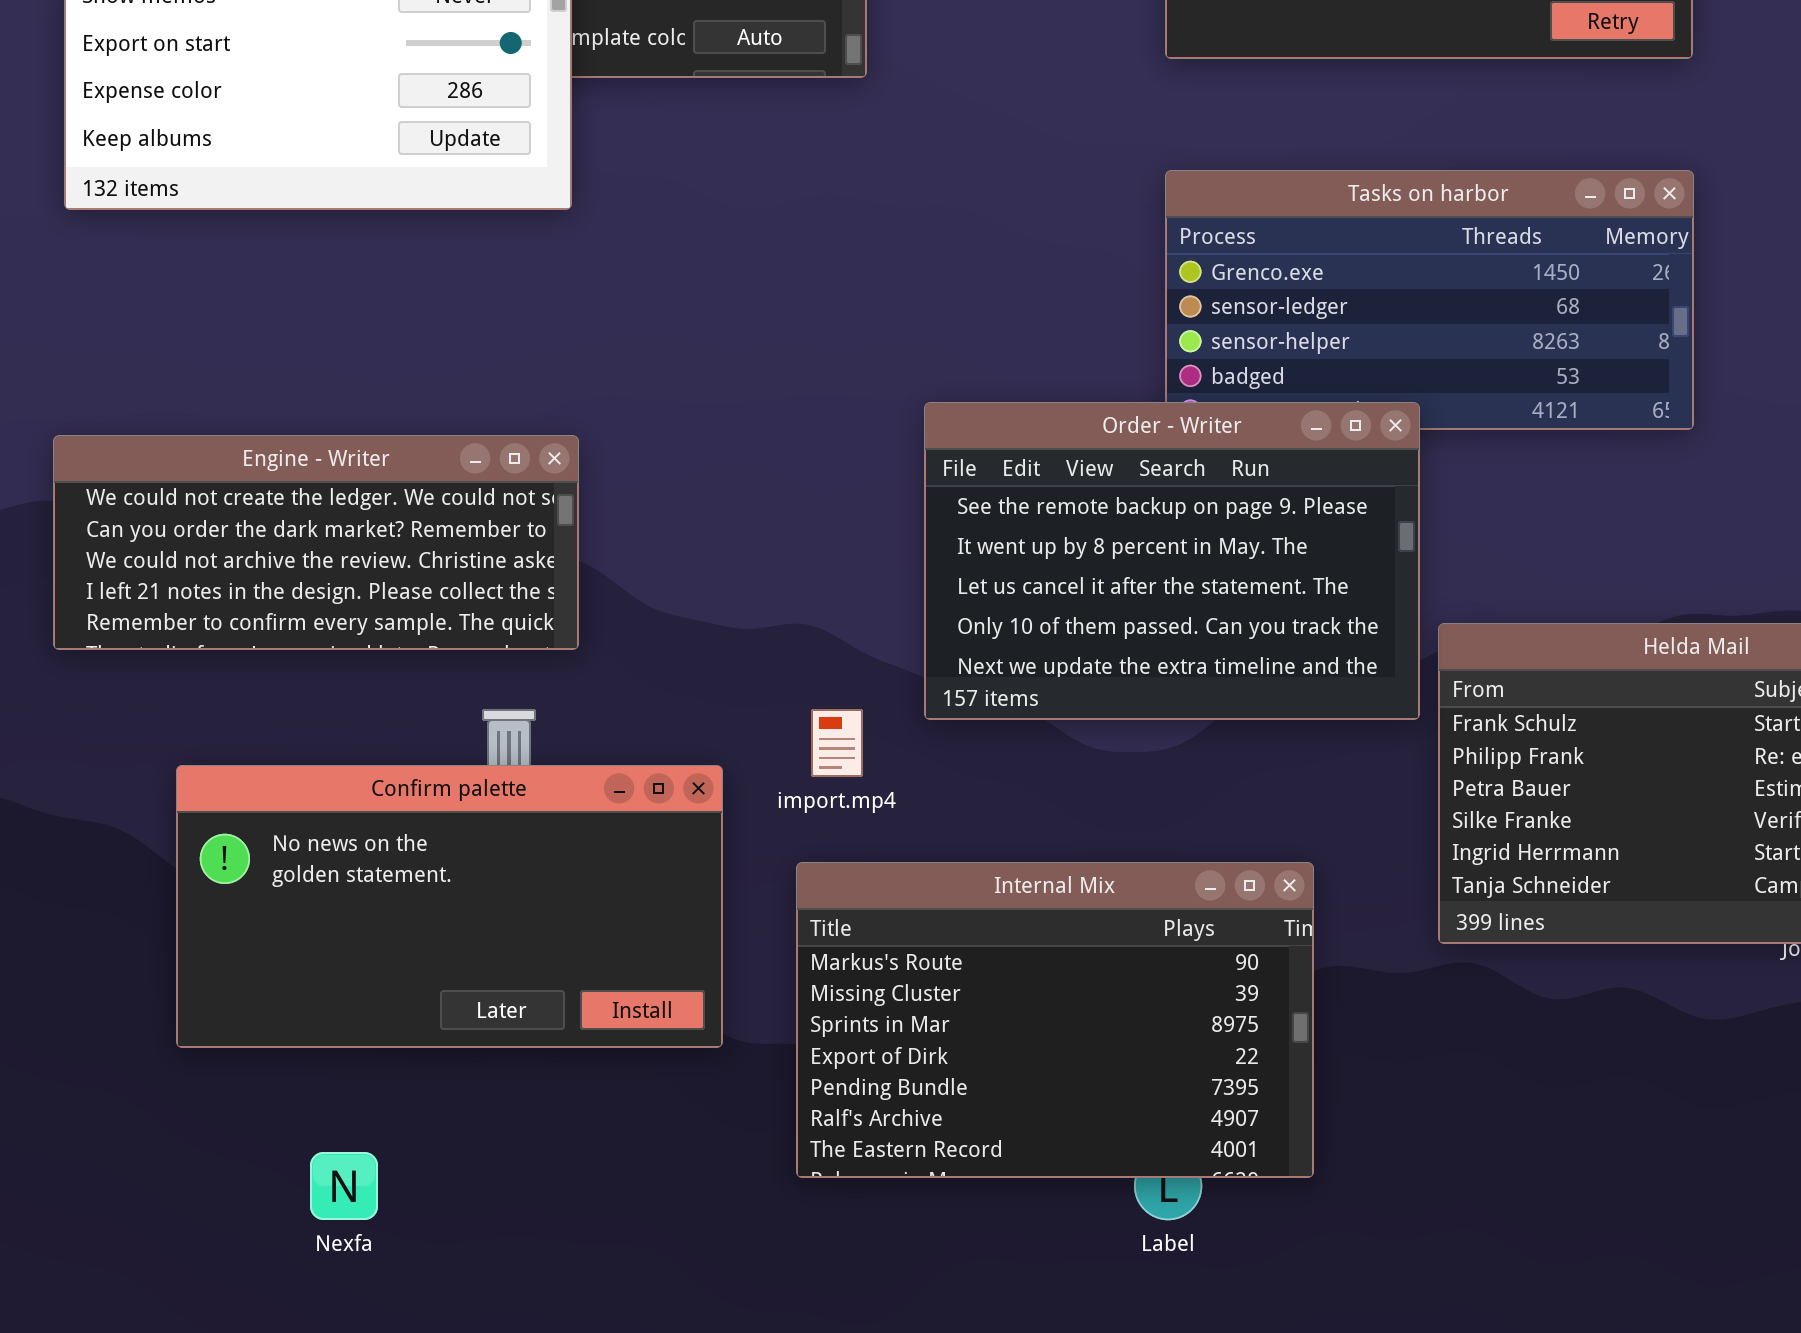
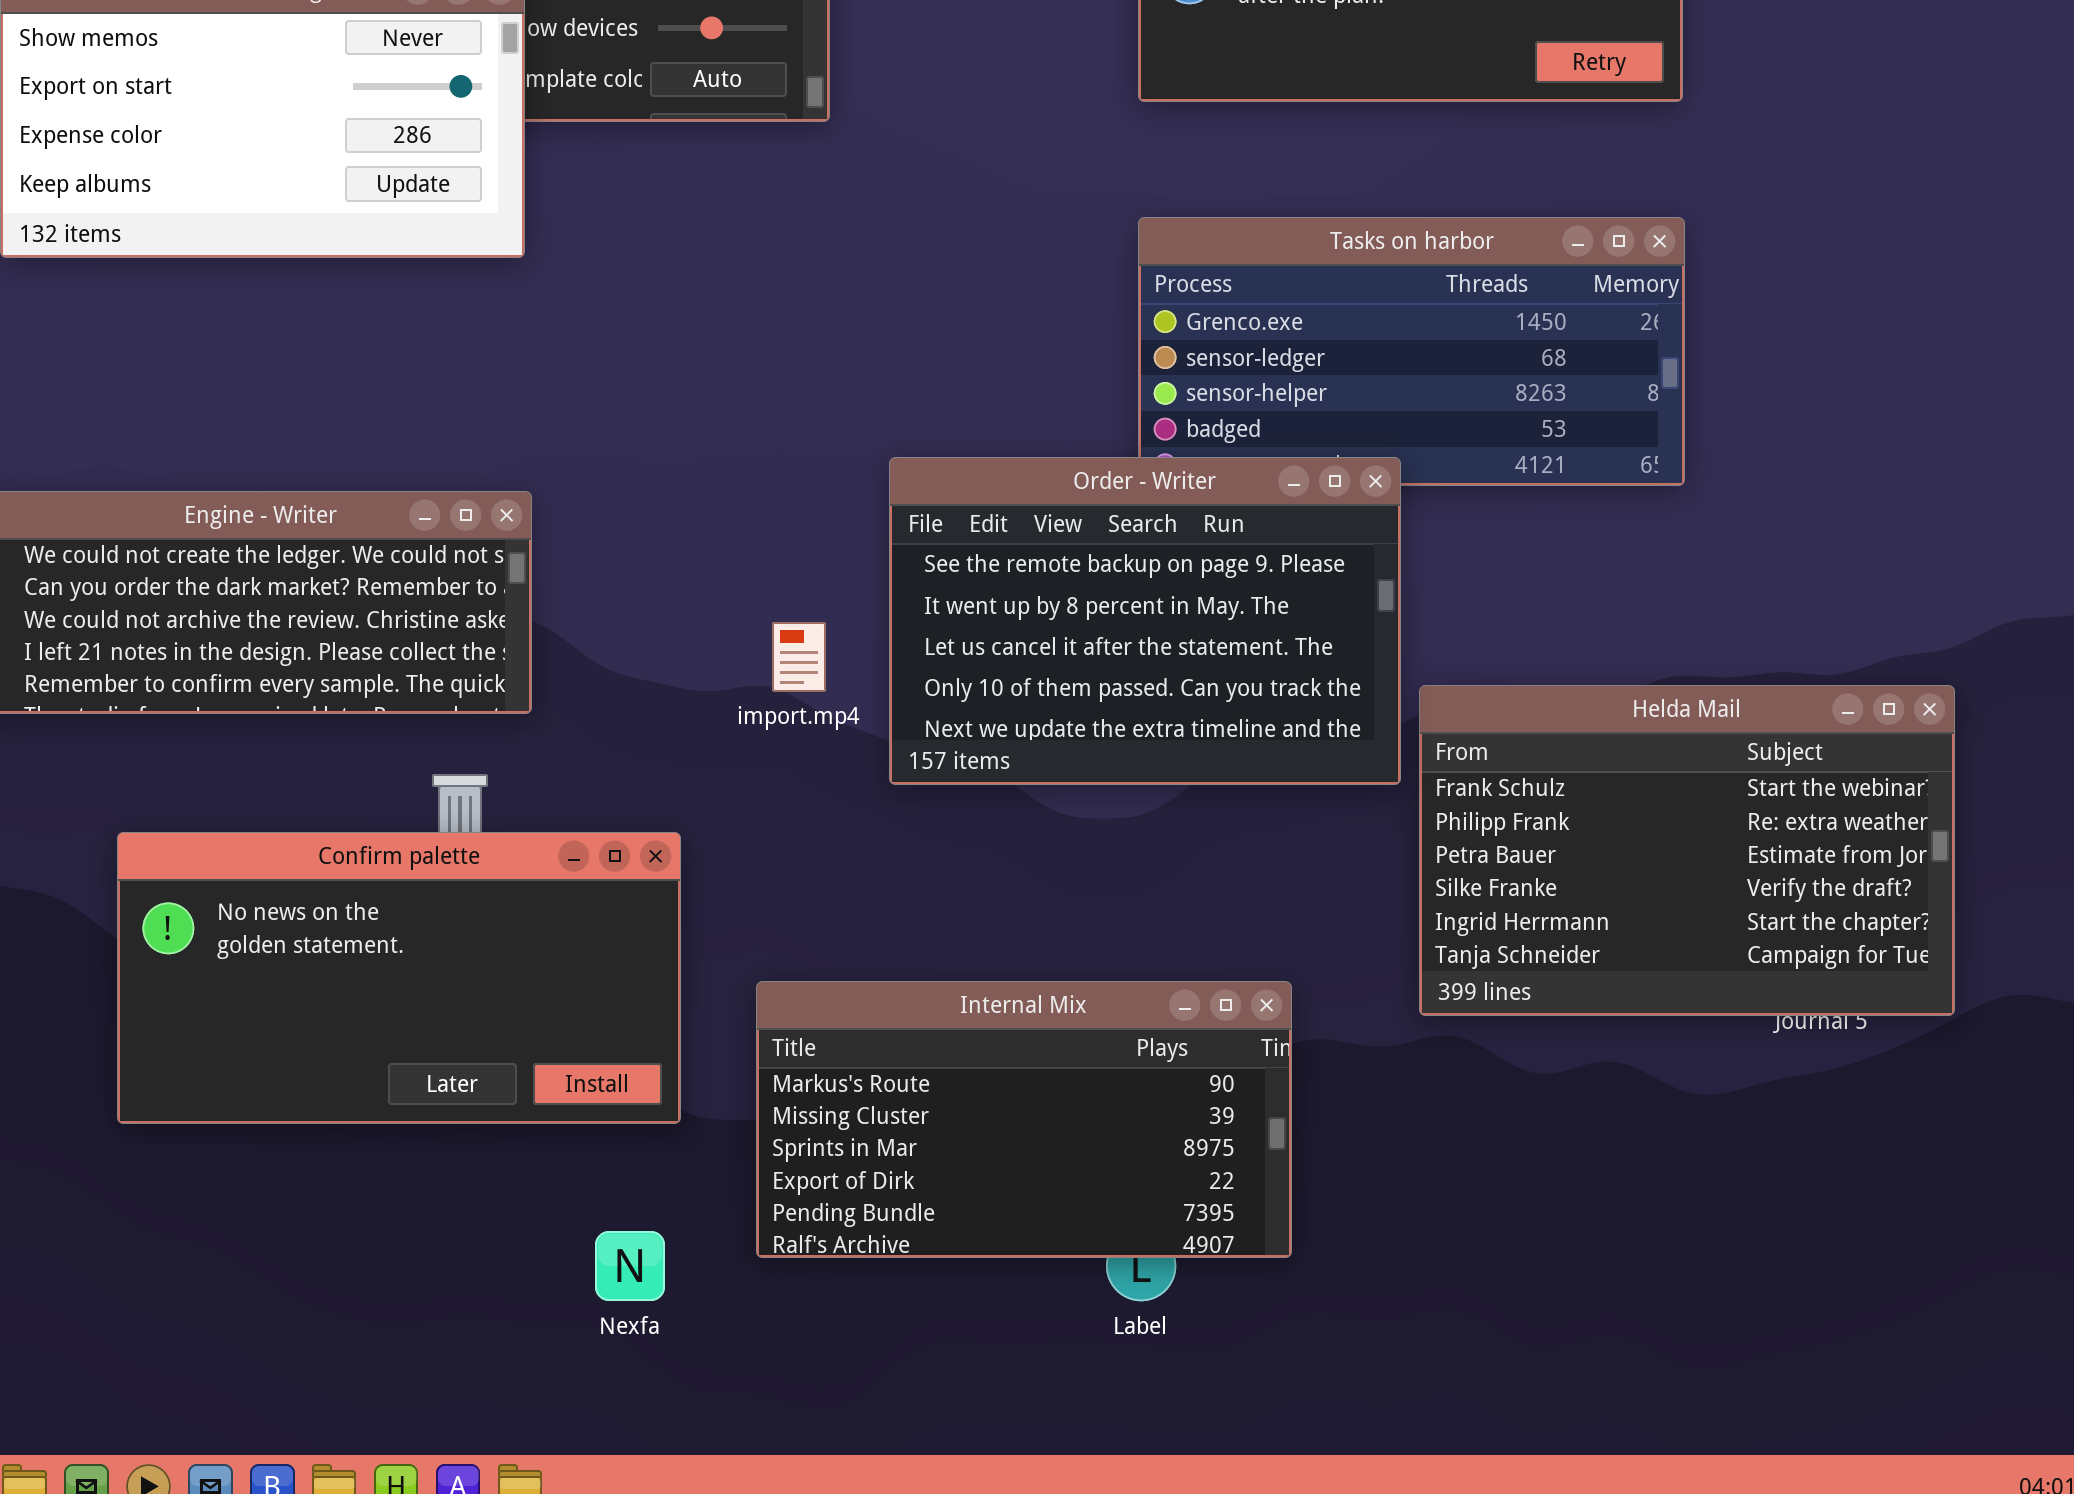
import.mp4: [811,709,863,777] -> [772,622,826,692], moved
Internal Mix: [796,862,1314,1178] -> [756,981,1292,1258], resized
Nexfa: [310,1152,378,1220] -> [595,1231,665,1301], moved

